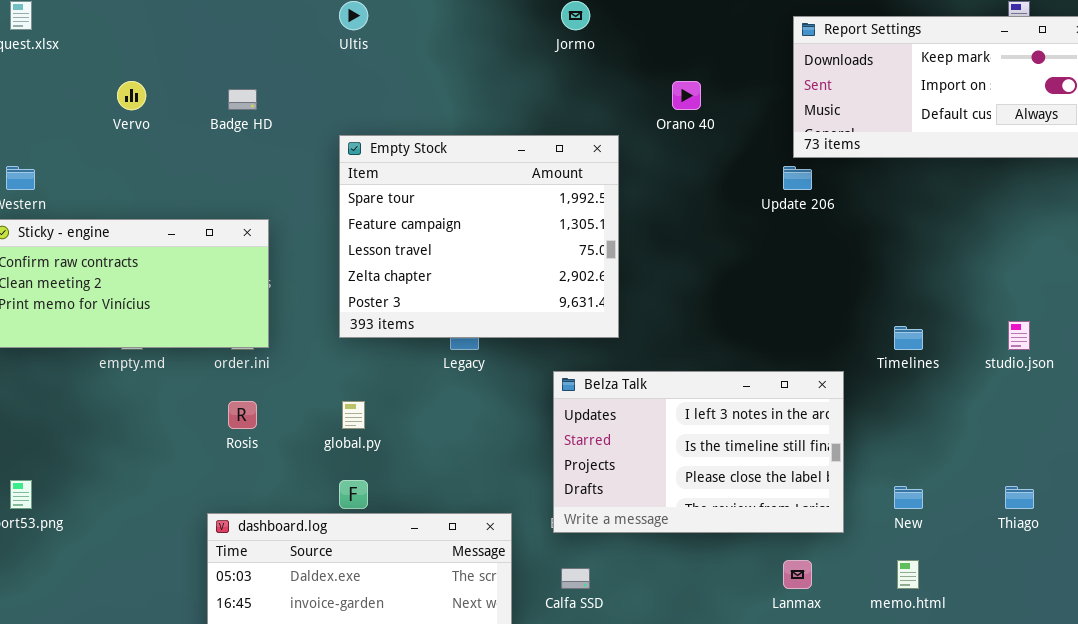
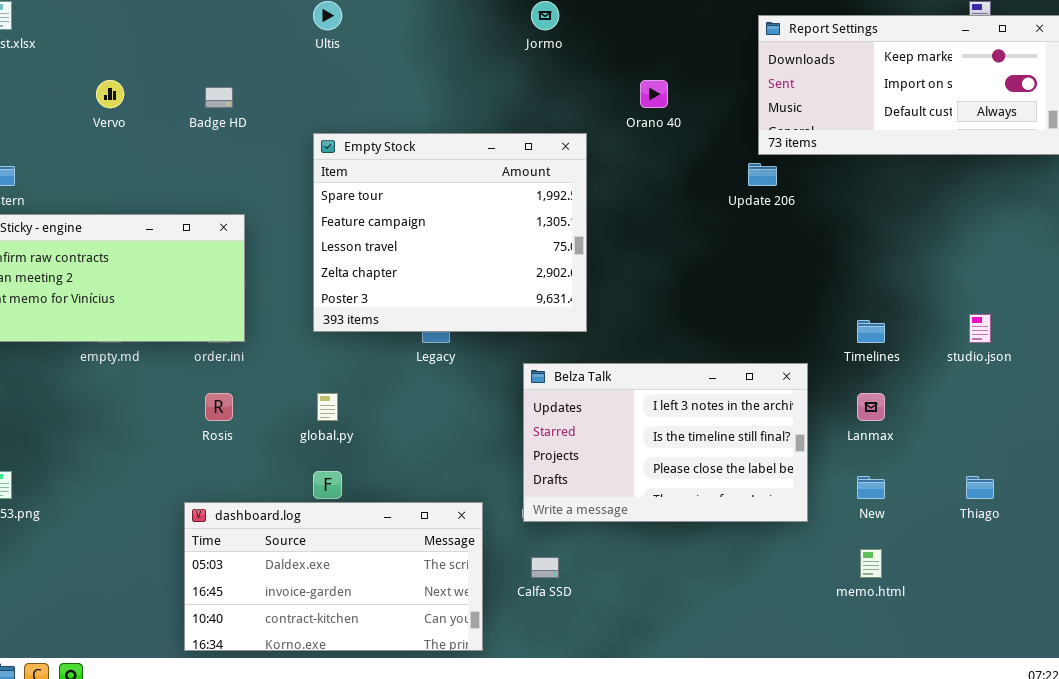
Lanmax: [783,560,812,589] -> [857,393,885,421], moved

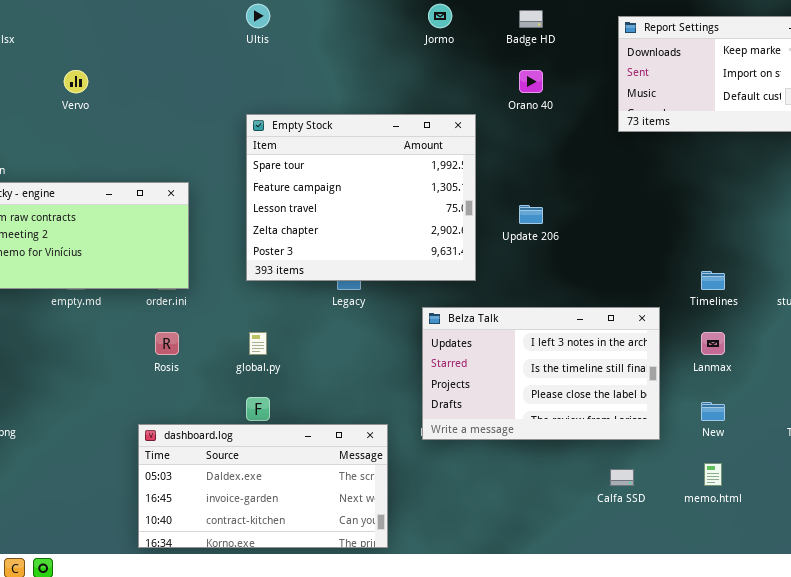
Badge HD: [205,87,233,108] -> [519,10,543,28], moved
Update 206: [748,163,777,186] -> [519,205,543,224], moved
Calfa SSD: [531,557,559,578] -> [610,469,634,486], moved

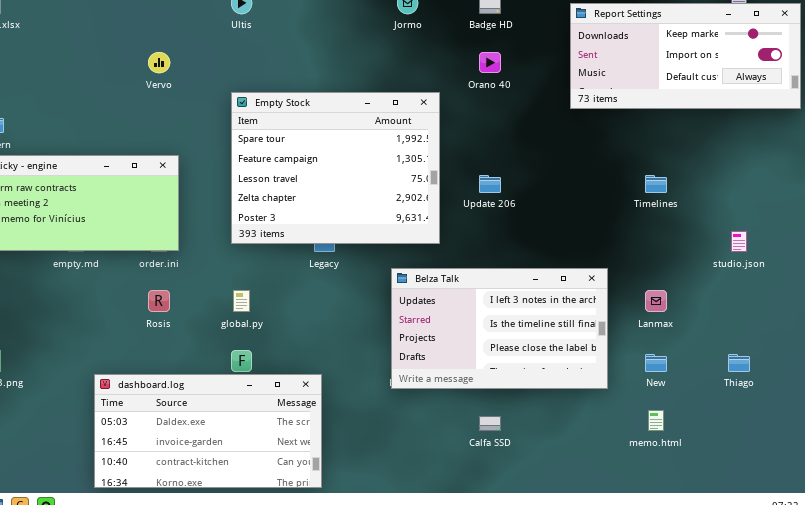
Vervo: [64,70,88,93] -> [148,52,170,73], moved
Timelines: [701,271,725,290] -> [645,175,667,193], moved
dashboard.log: [138,424,388,548] -> [94,374,322,488], moved
Calfa SSD: [610,469,634,486] -> [479,416,501,431], moved

